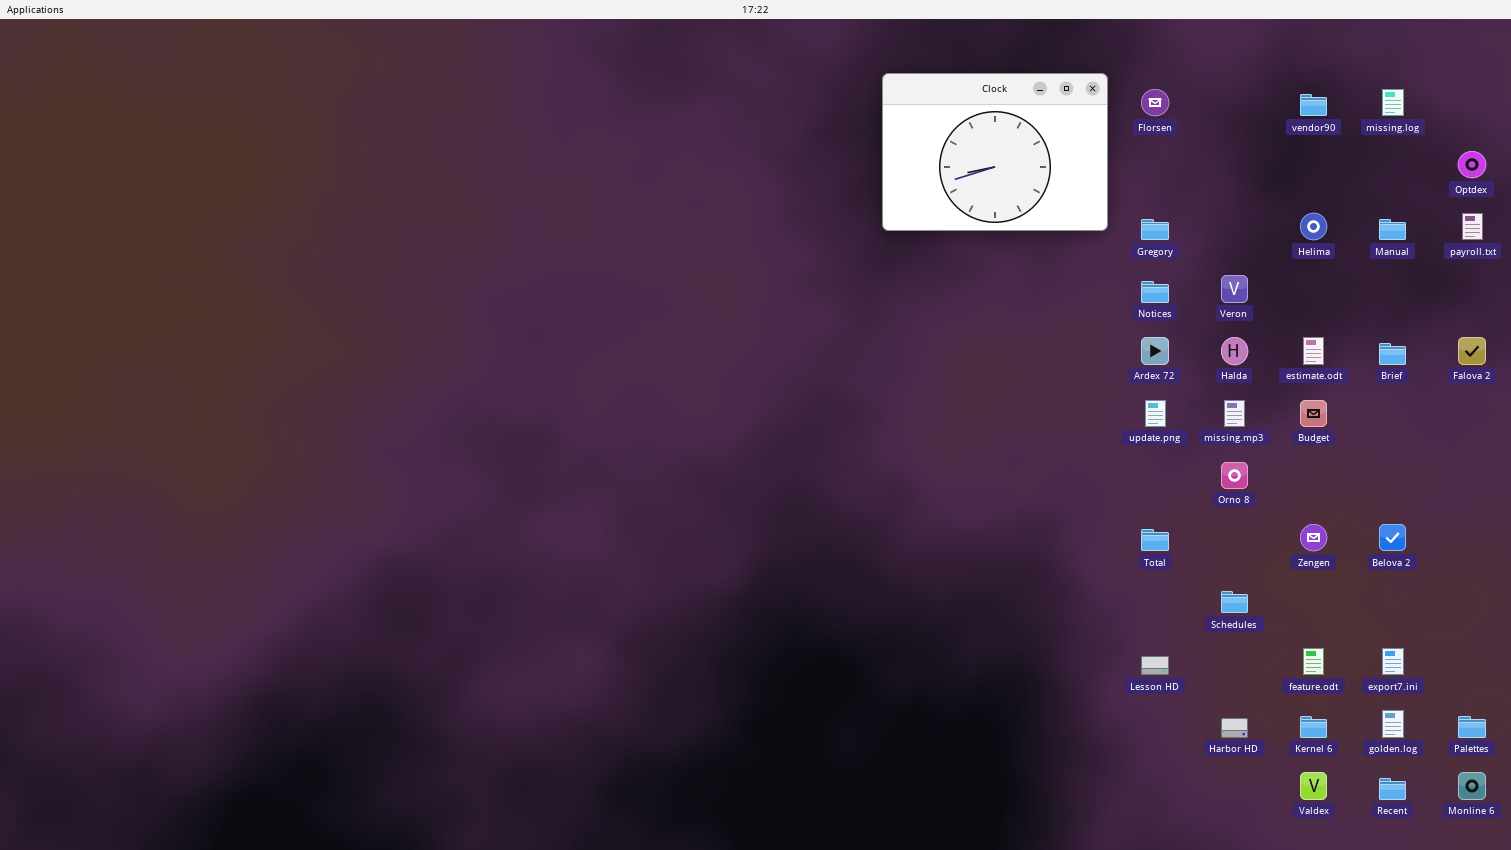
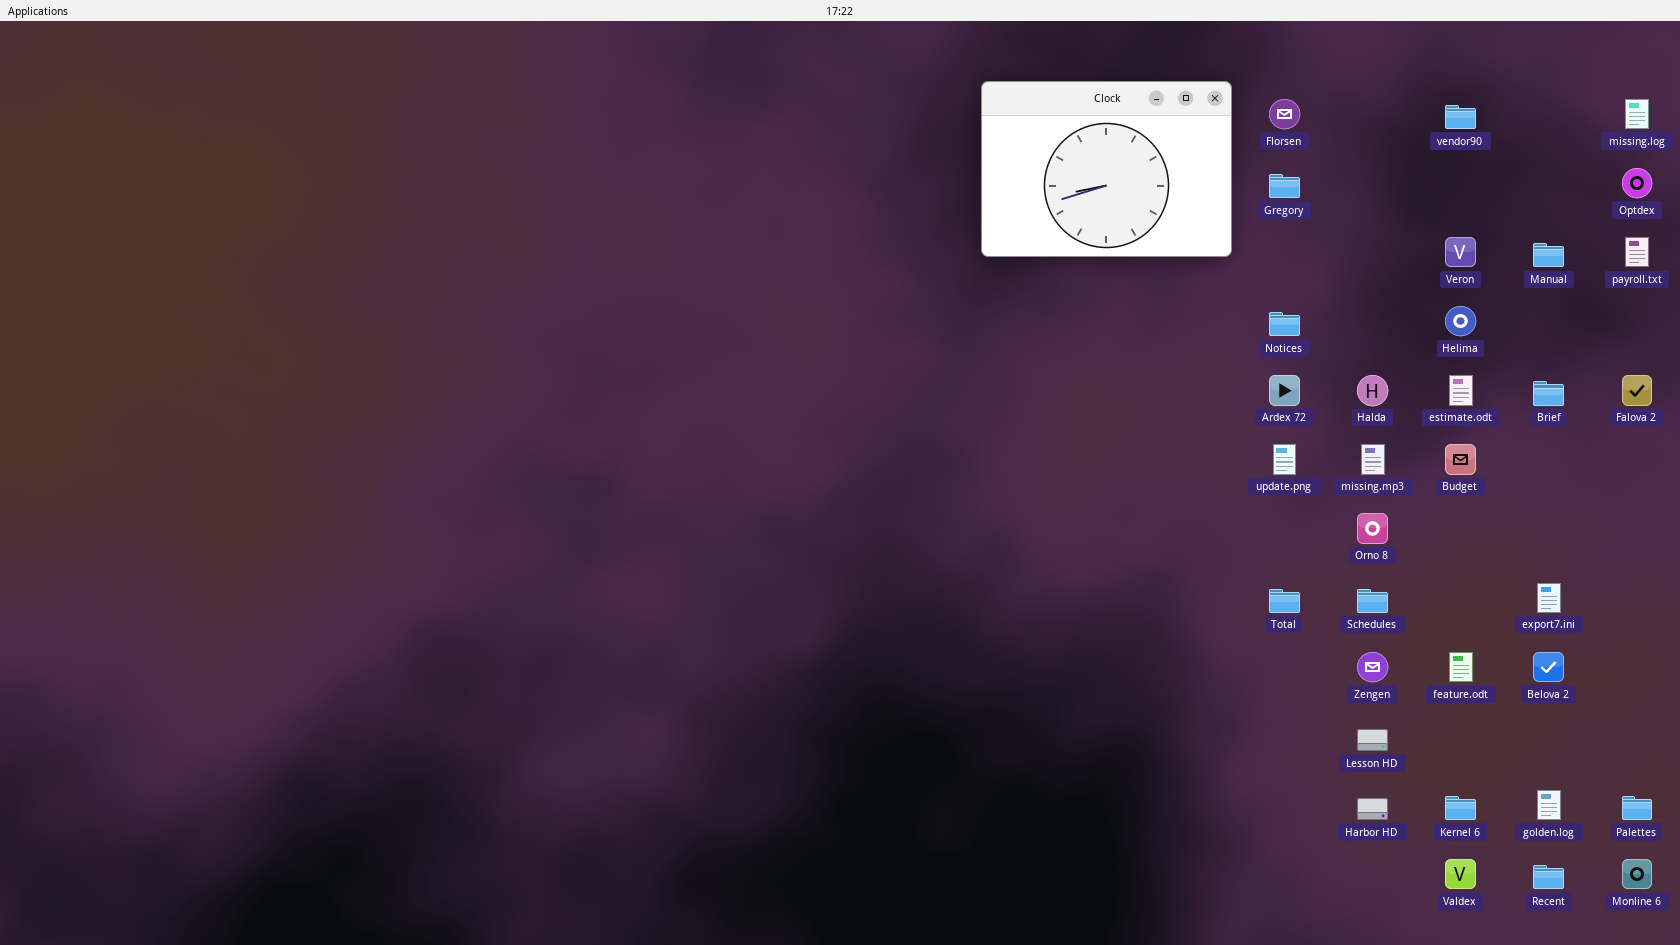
missing.log: [1382,89,1404,116] -> [1625,99,1649,129], moved
Helima: [1300,213,1327,240] -> [1445,306,1476,336], moved
Gregory: [1141,219,1169,240] -> [1269,174,1300,198], moved
Veron: [1221,275,1248,303] -> [1445,237,1476,267], moved
Zengen: [1300,524,1327,551] -> [1357,652,1388,682], moved
Belova 2: [1379,524,1406,551] -> [1533,652,1564,682], moved
Schedules: [1221,591,1248,613] -> [1357,589,1388,613], moved
feature.odt: [1303,648,1324,675] -> [1449,652,1473,682], moved
export7.ini: [1382,648,1404,675] -> [1537,583,1561,613], moved
Lesson HD: [1141,656,1169,675] -> [1357,729,1388,751], moved

